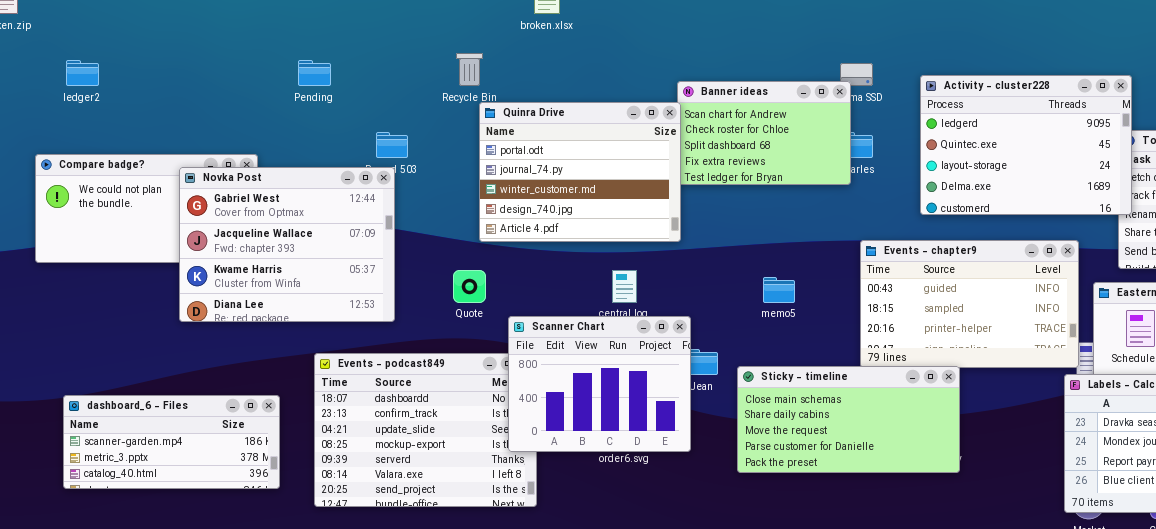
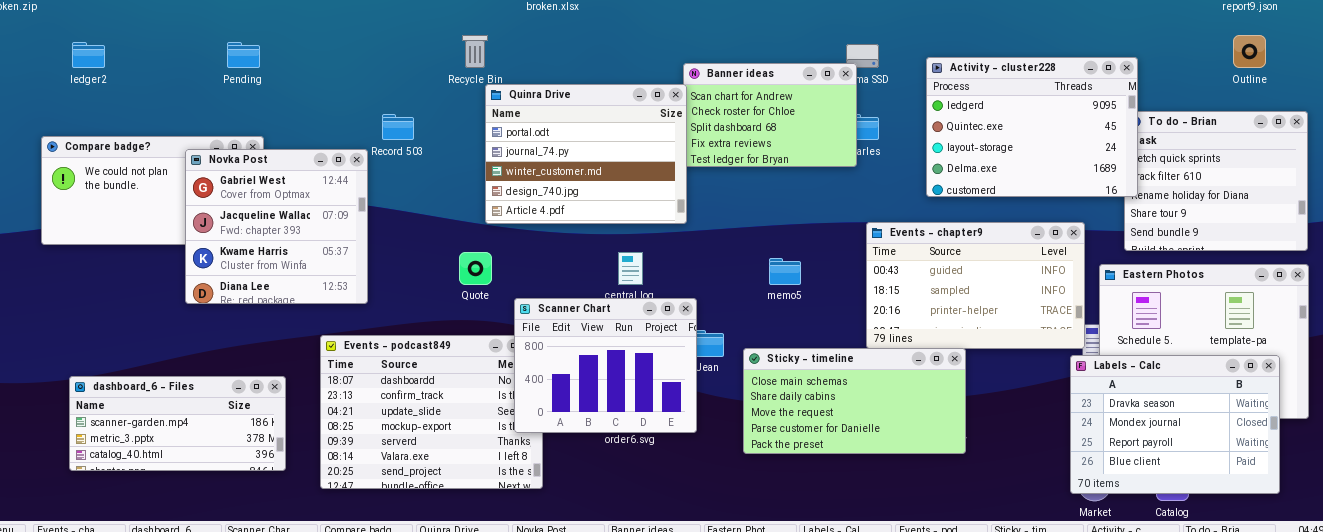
Pending: [298,60,331,86] -> [227,42,260,68], moved
Novka Post: [179,167,395,322] -> [185,149,368,304], resized

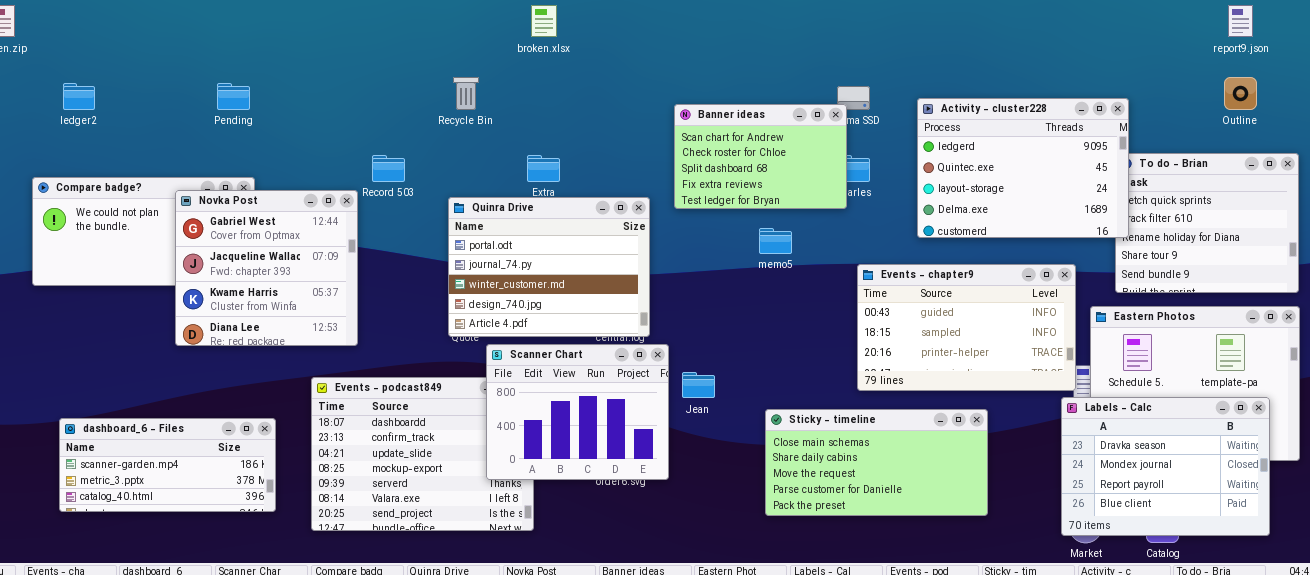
Quinra Drive: [485,84,687,224] -> [448,197,650,337], moved
memo5: [769,258,801,285] -> [759,228,792,254], moved
Scanner Chart: [514,298,697,433] -> [486,344,669,480], moved
Sticky - timeline: [743,348,966,454] -> [765,409,988,516], moved

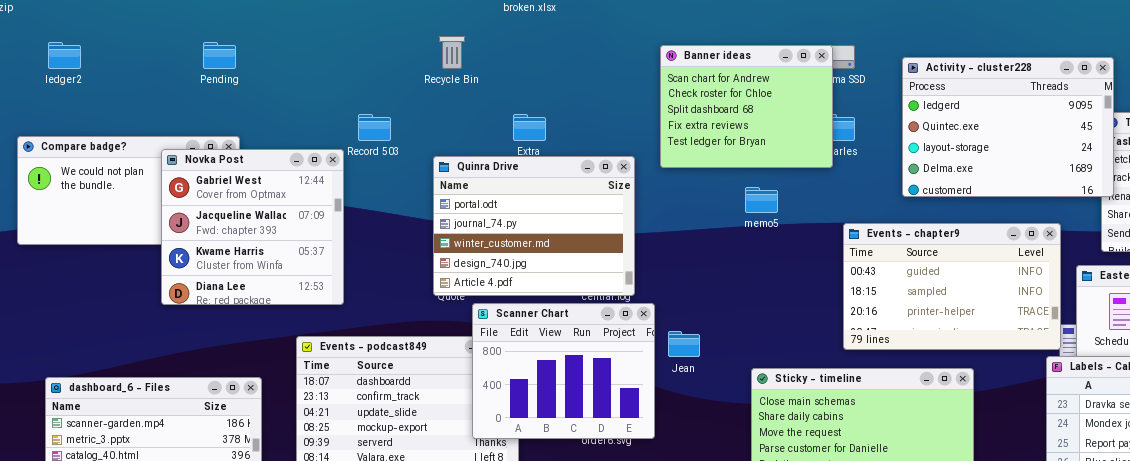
Banner ideas: [674,104,847,209] -> [660,45,833,168], resized

